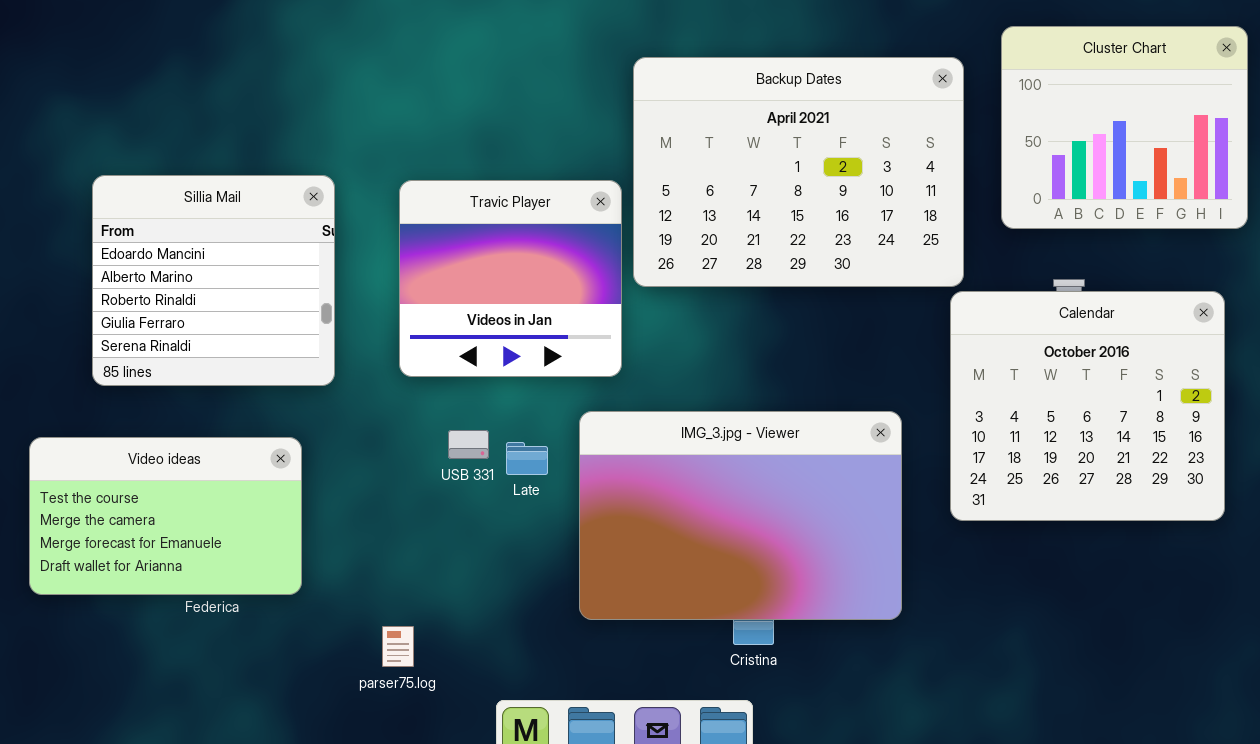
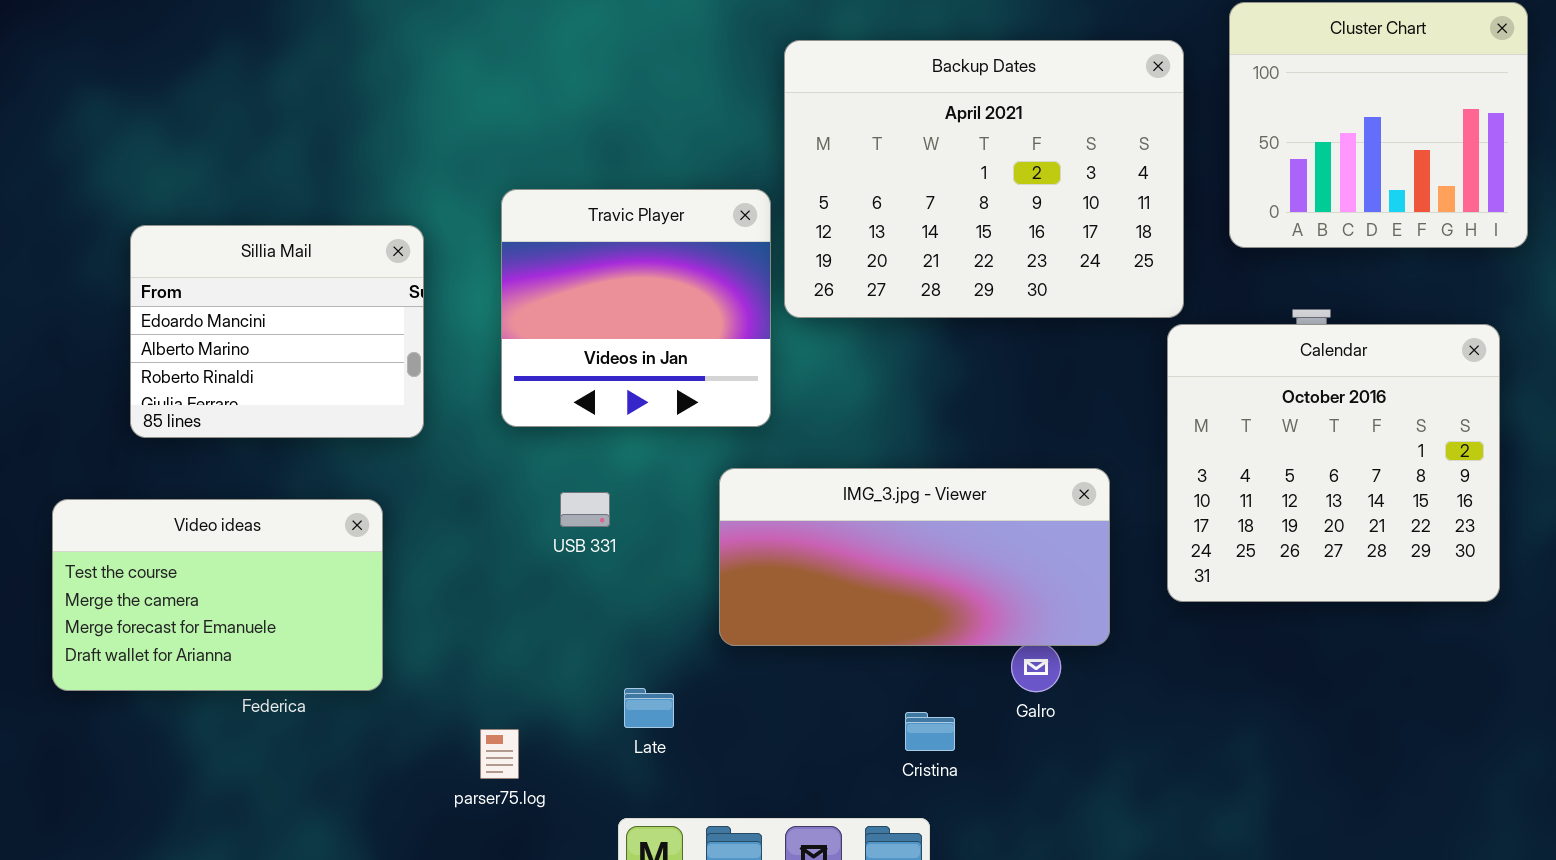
Sillia Mail: [92,175,335,386] -> [130,225,424,438], resized
IMG_3.jpg - Viewer: [579,411,902,620] -> [719,468,1110,646], resized
Late: [506,442,548,475] -> [624,688,674,728], moved

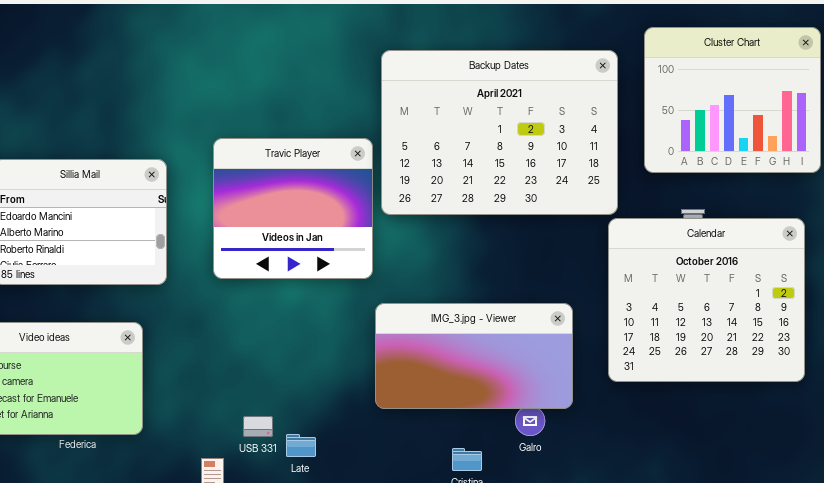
IMG_3.jpg - Viewer: [719,468,1110,646] -> [375,303,573,409], resized
USB 331: [560,492,610,527] -> [243,416,273,437], moved

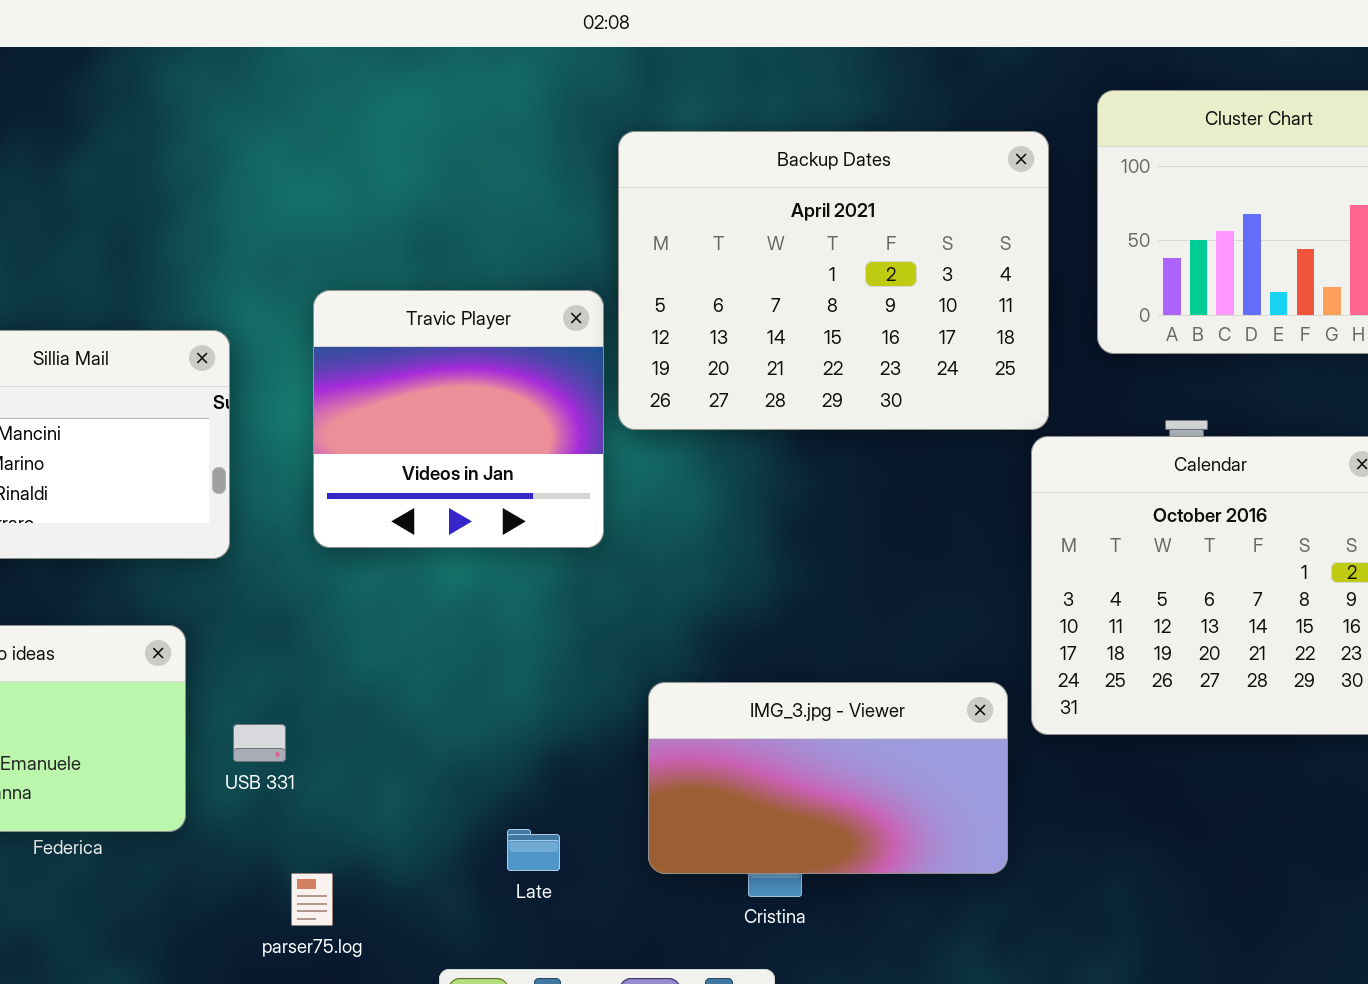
IMG_3.jpg - Viewer: [375,303,573,409] -> [648,682,1008,874], moved
USB 331: [243,416,273,437] -> [233,724,286,762], moved
Late: [286,434,316,457] -> [507,829,560,871], moved

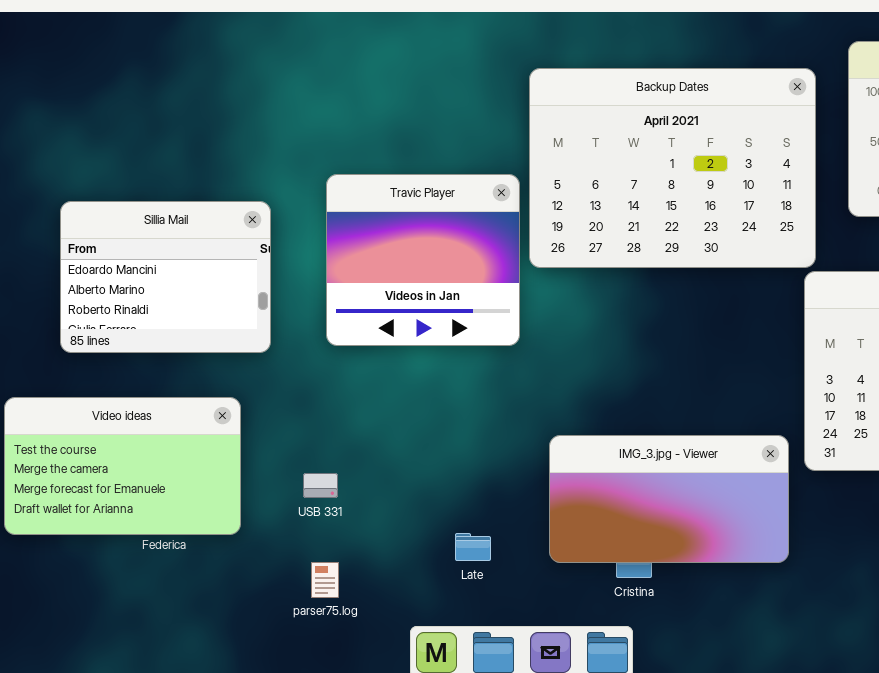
USB 331: [233,724,286,762] -> [303,473,338,498], moved

